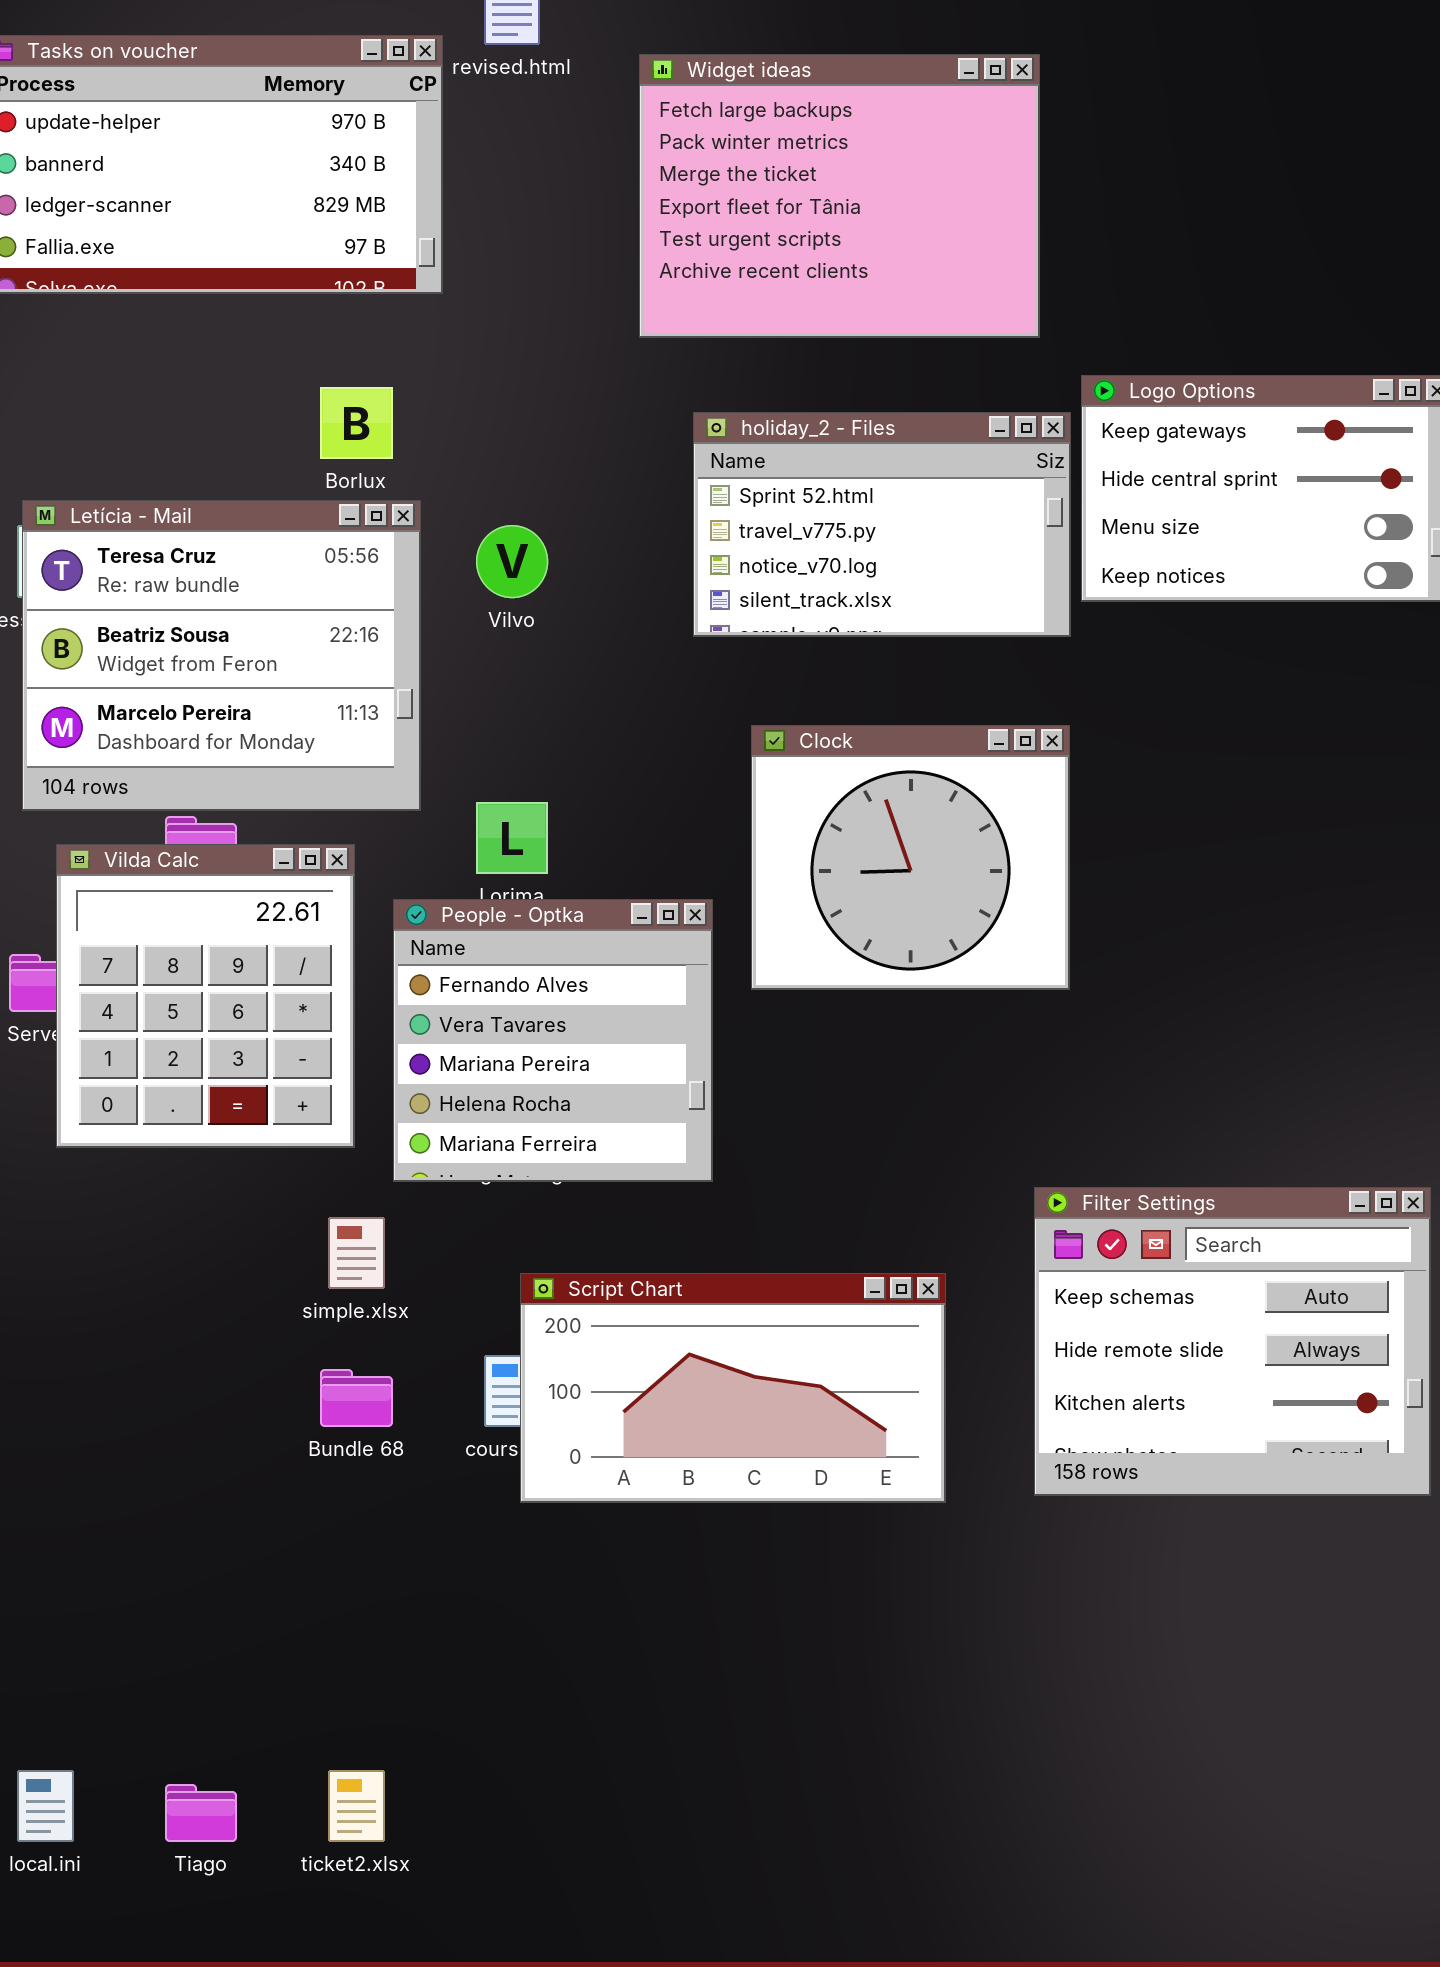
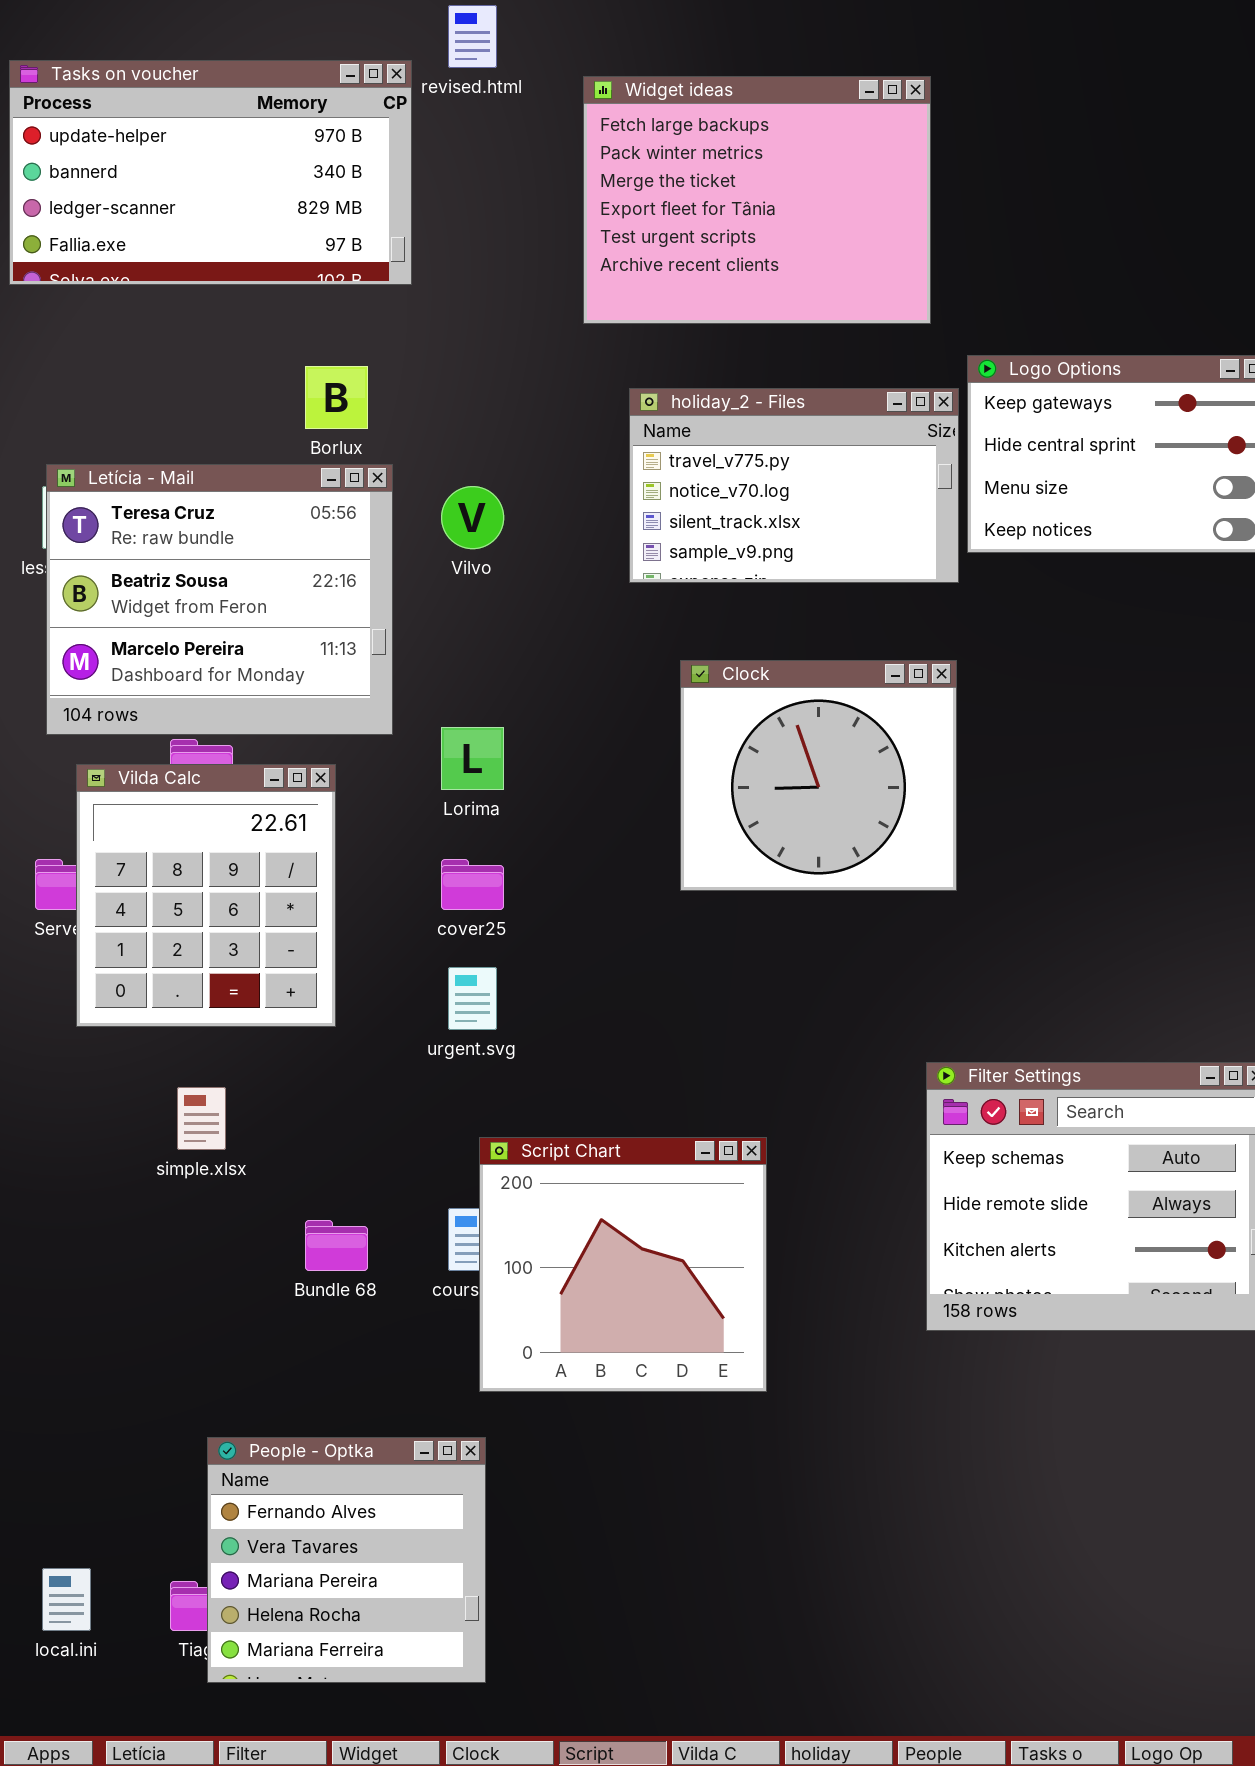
holiday_2 - Files: [693,412,1071,637] -> [629,388,959,583], scrolled down 1 row
People - Optka: [393,899,713,1182] -> [207,1437,486,1683], moved
simple.xlsx: [328,1217,385,1289] -> [177,1087,226,1150], moved
Script Chart: [520,1273,946,1503] -> [479,1137,767,1392], resized

